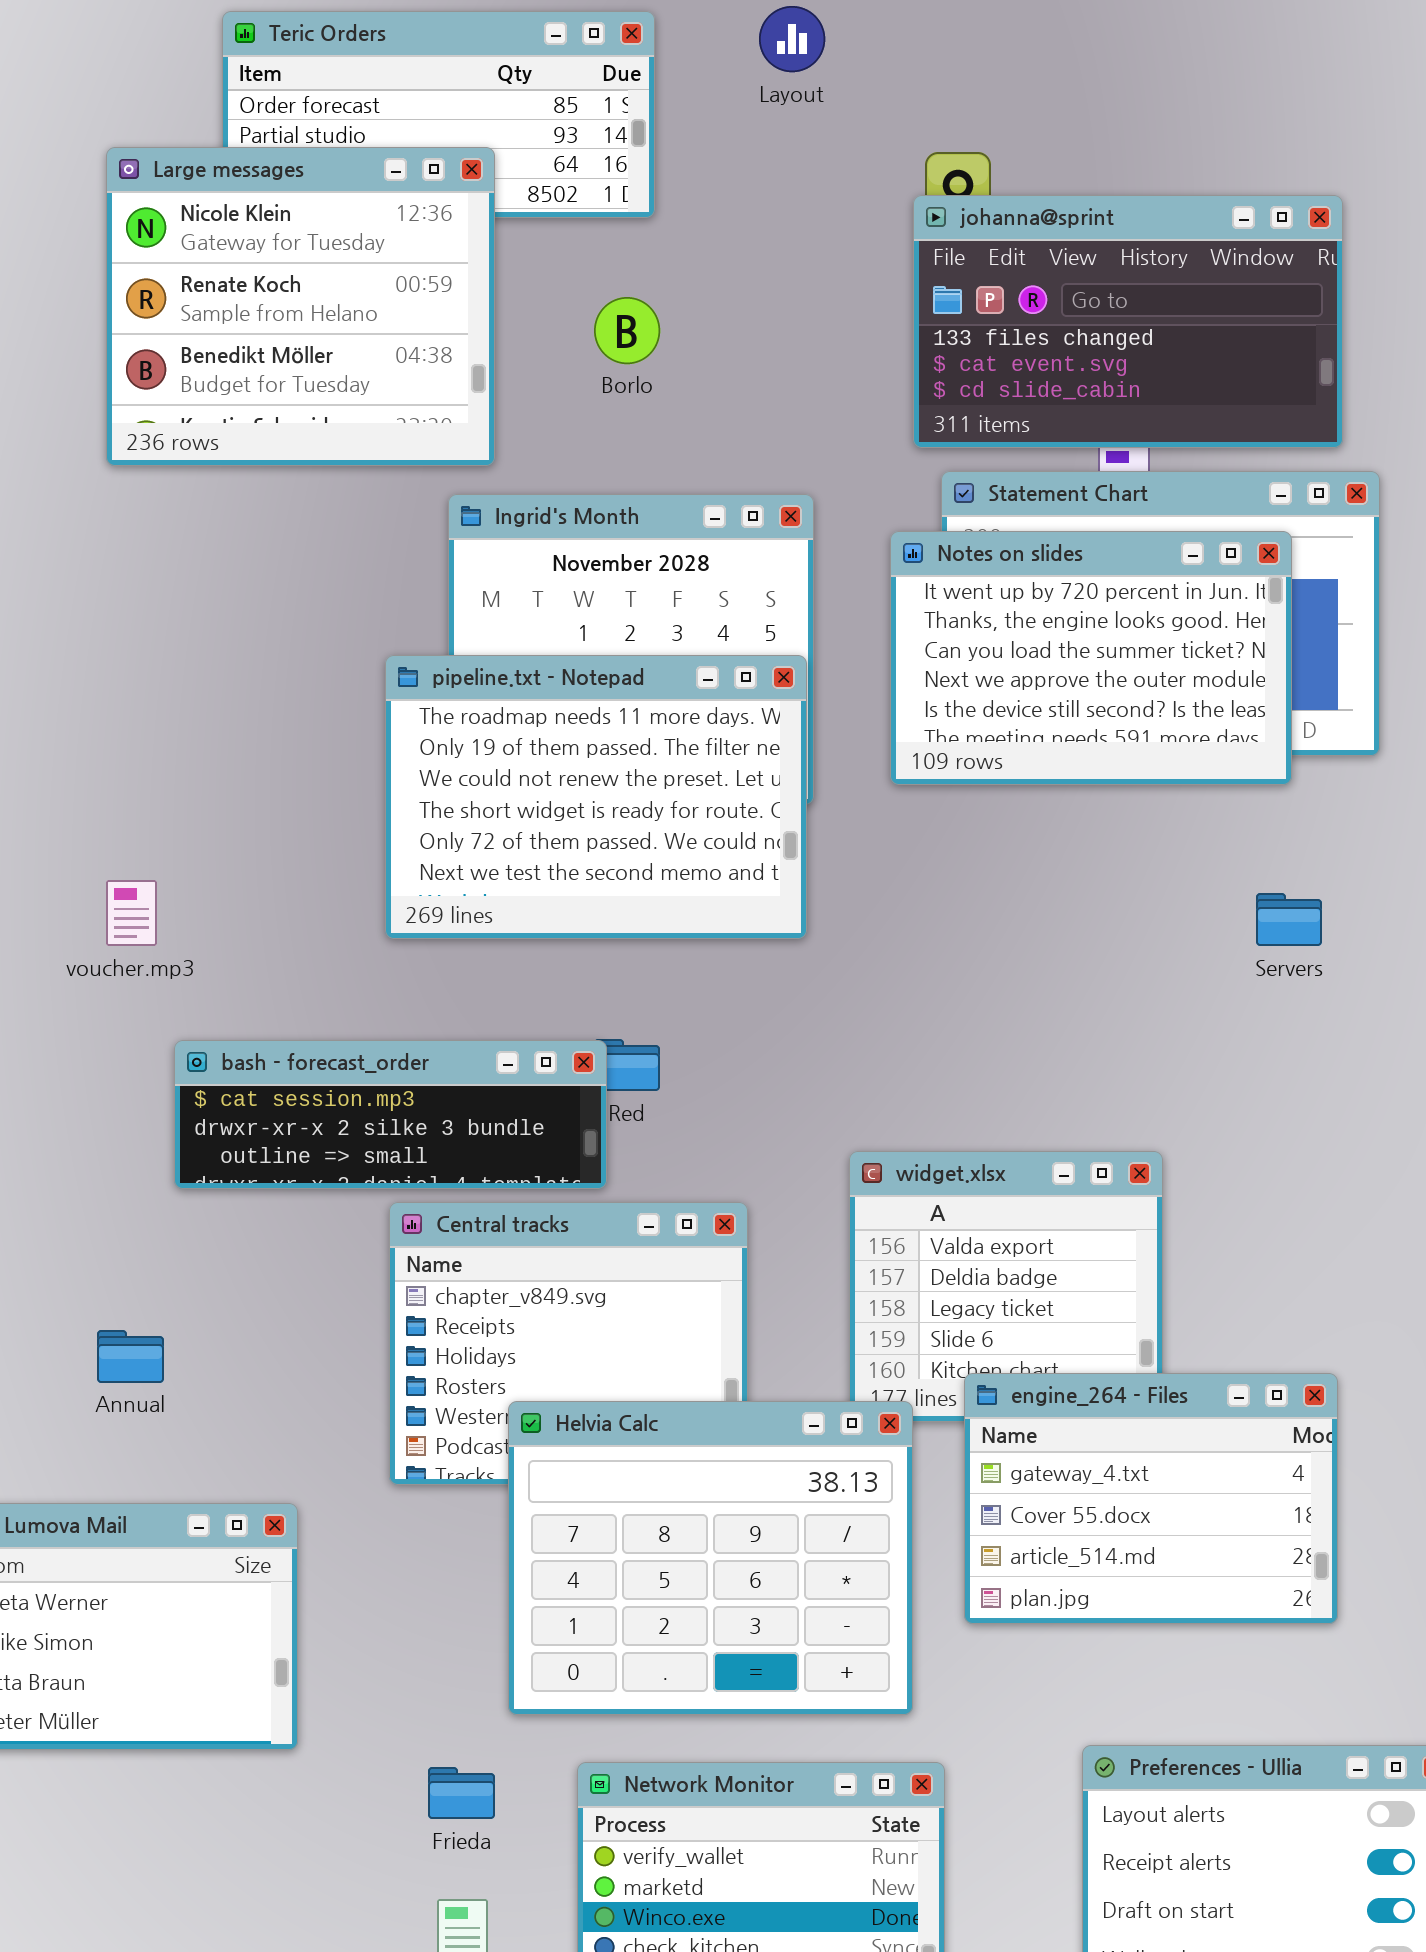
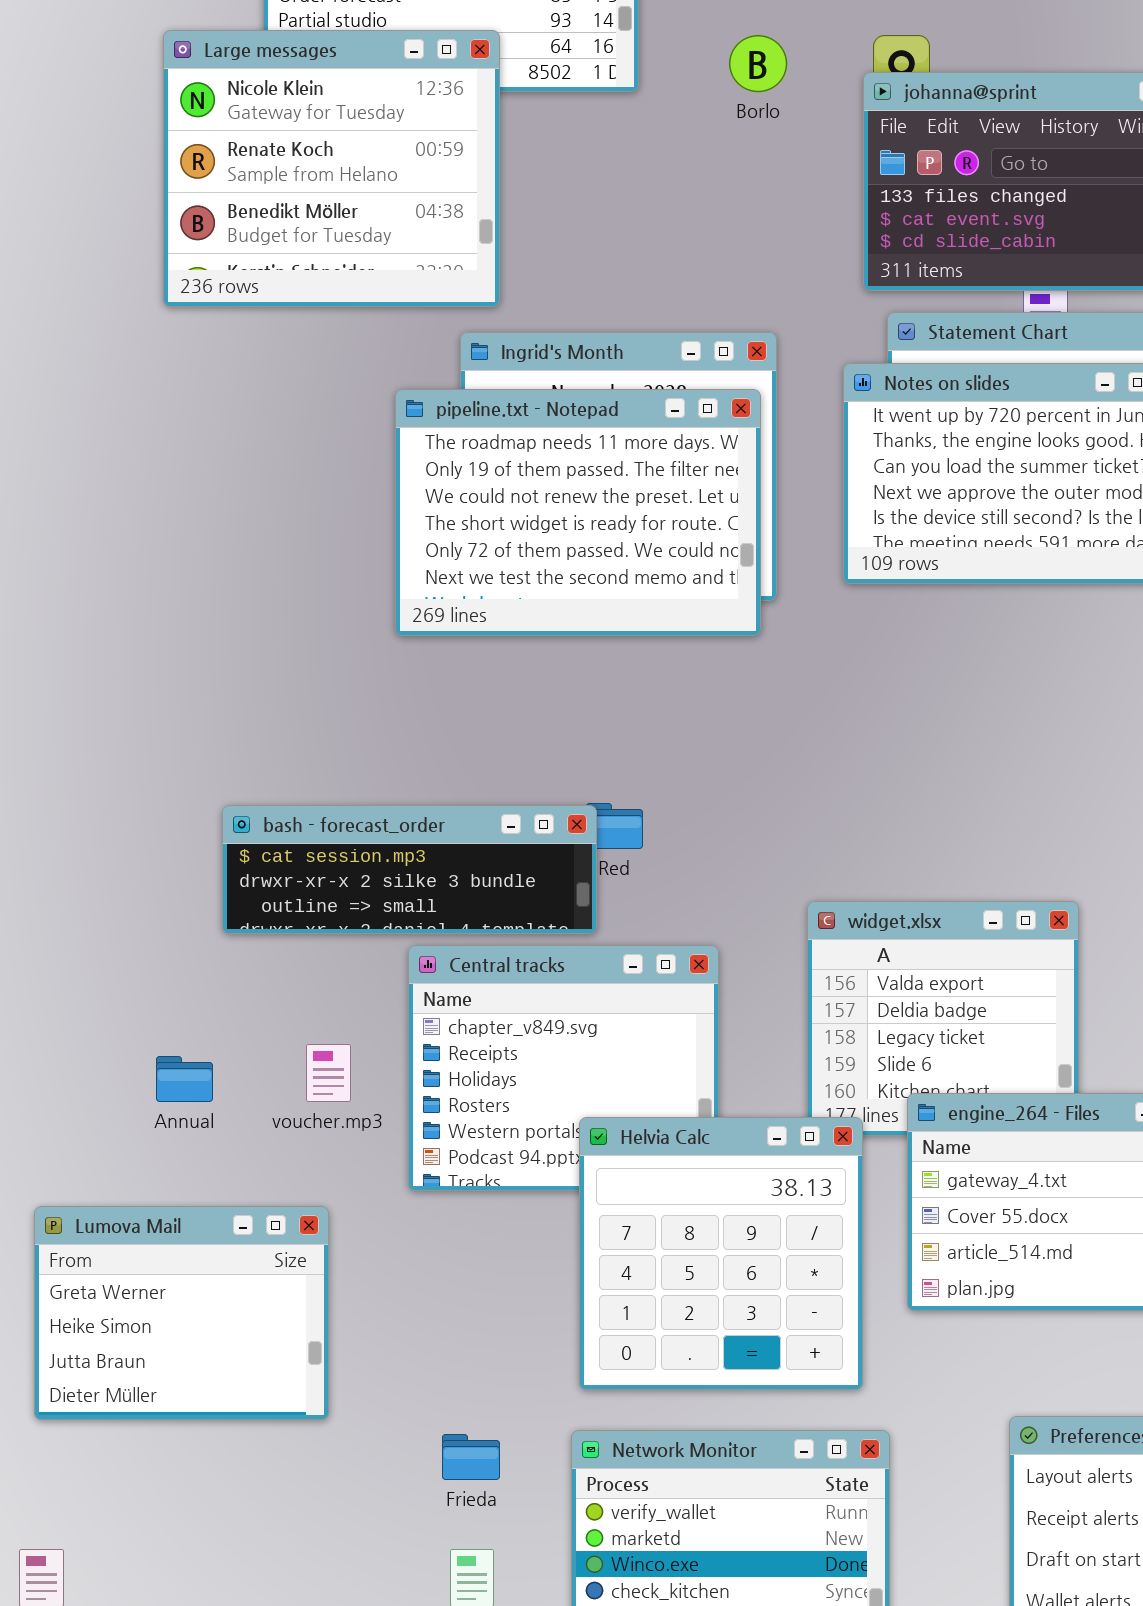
Borlo: [594,297,660,364] -> [729,35,787,92], moved
pipeline.txt - Notepad: [385,655,807,939] -> [395,389,761,636], moved
voucher.mp3: [106,880,157,946] -> [306,1044,351,1102], moved
Helvia Calc: [508,1401,913,1715] -> [579,1117,863,1390], resized

